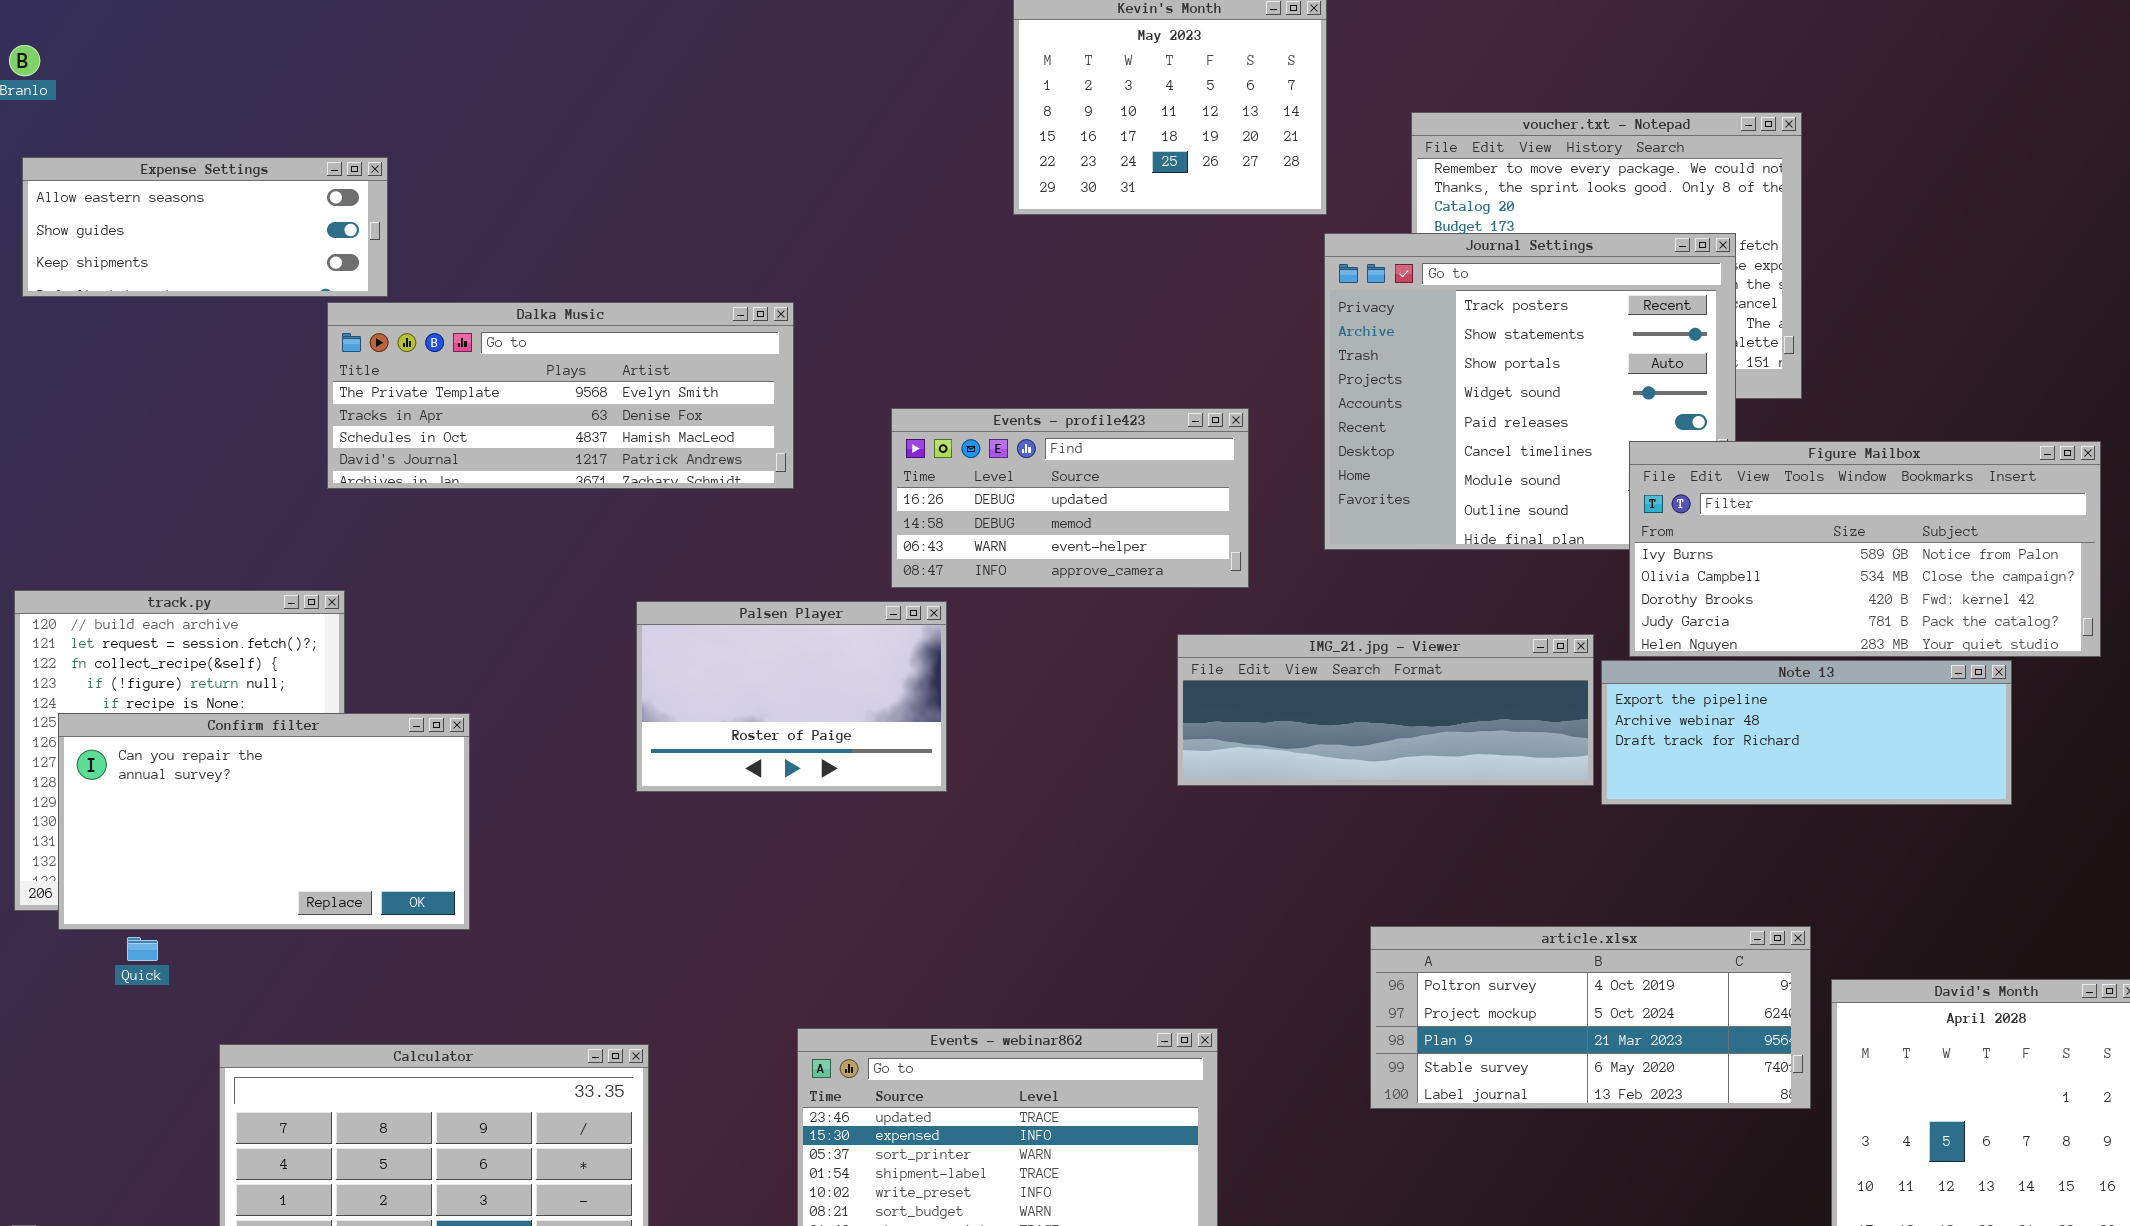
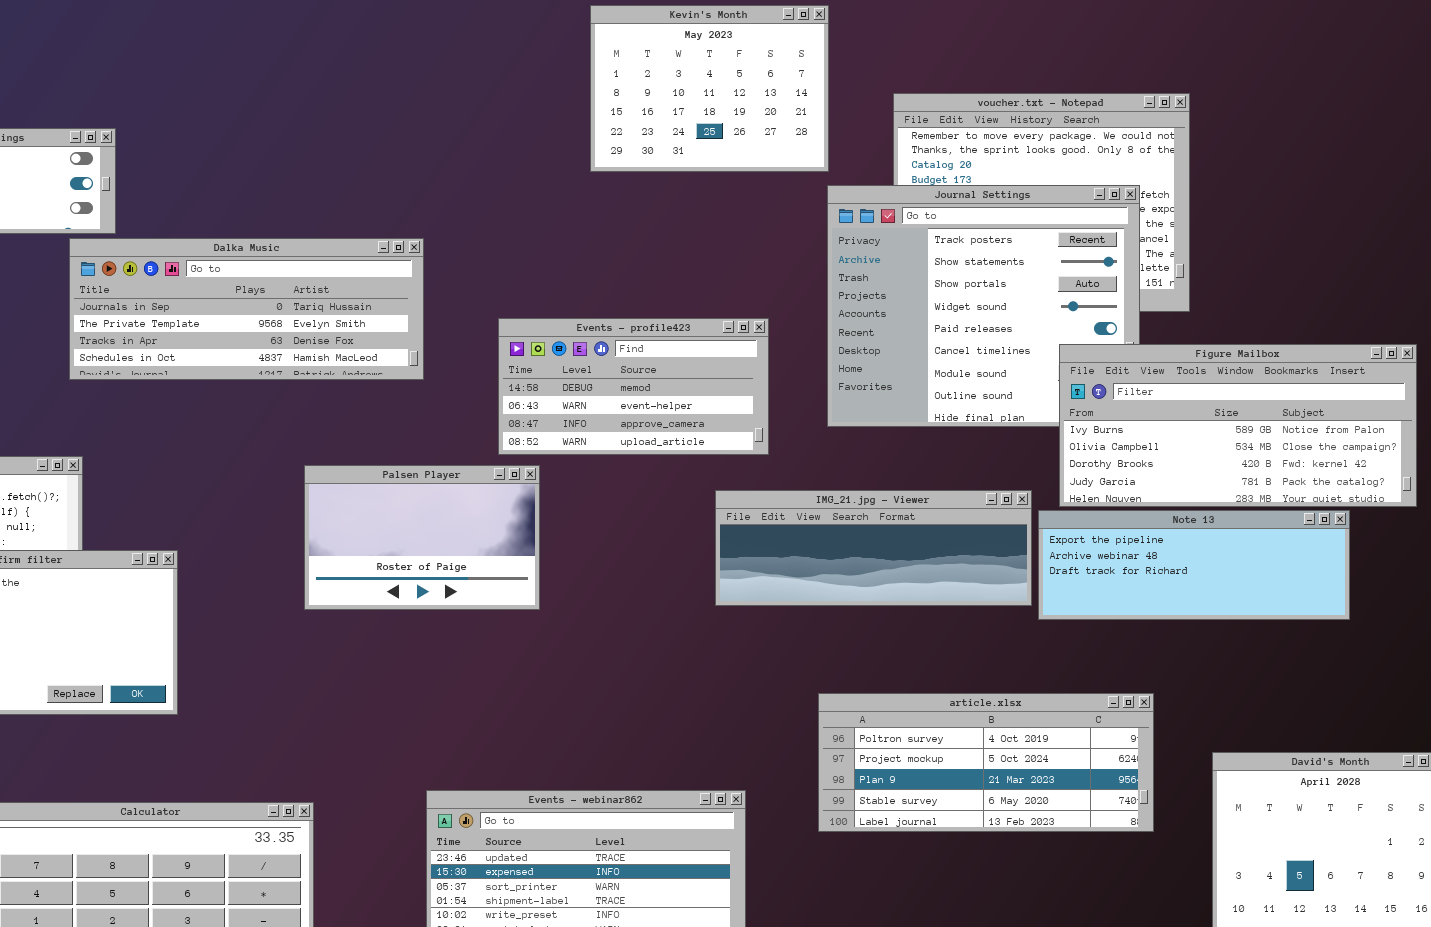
Dalka Music: [327,302,794,489] -> [69,238,424,380], scrolled up 1 row
Events - profile423: [891,408,1249,588] -> [498,318,769,455], scrolled down 1 row
article.xlsx: [1370,926,1811,1109] -> [818,693,1154,832], moved

